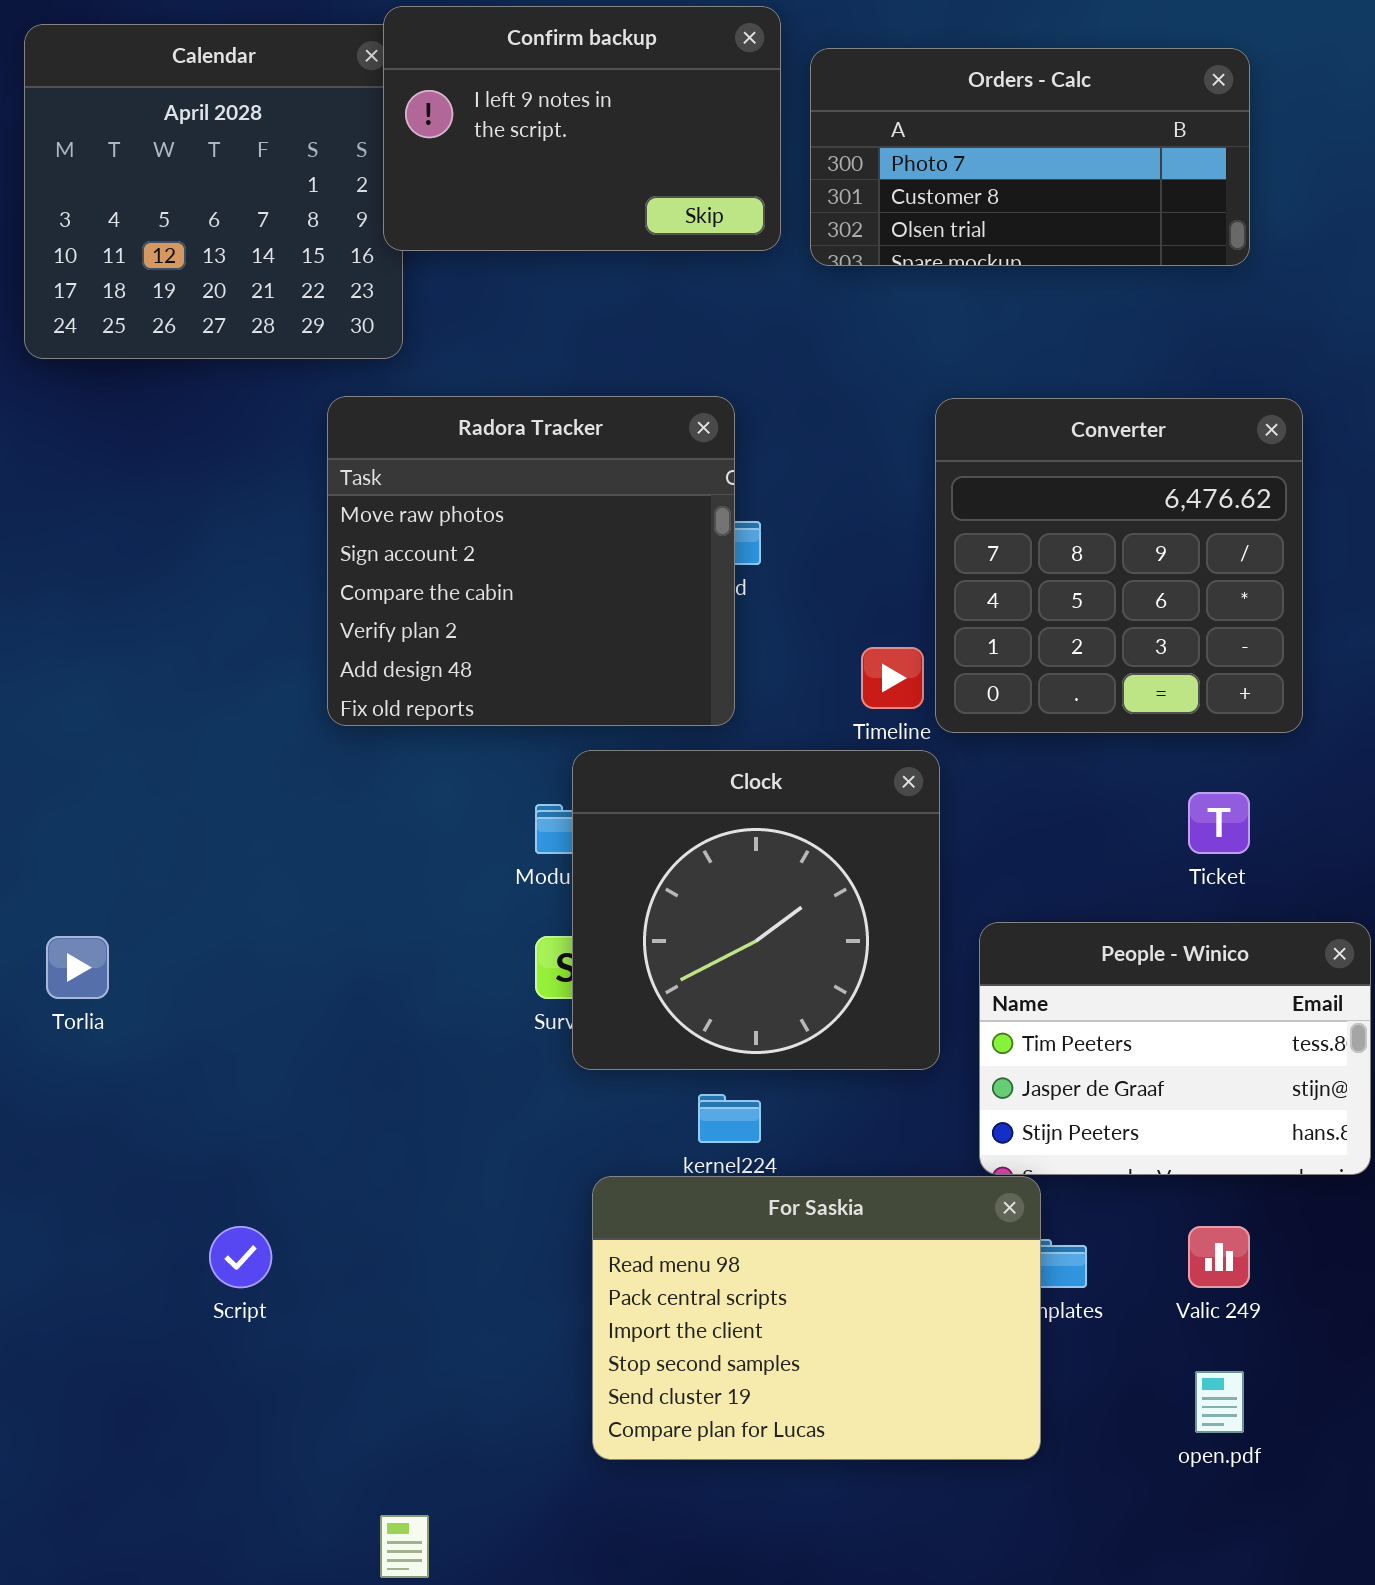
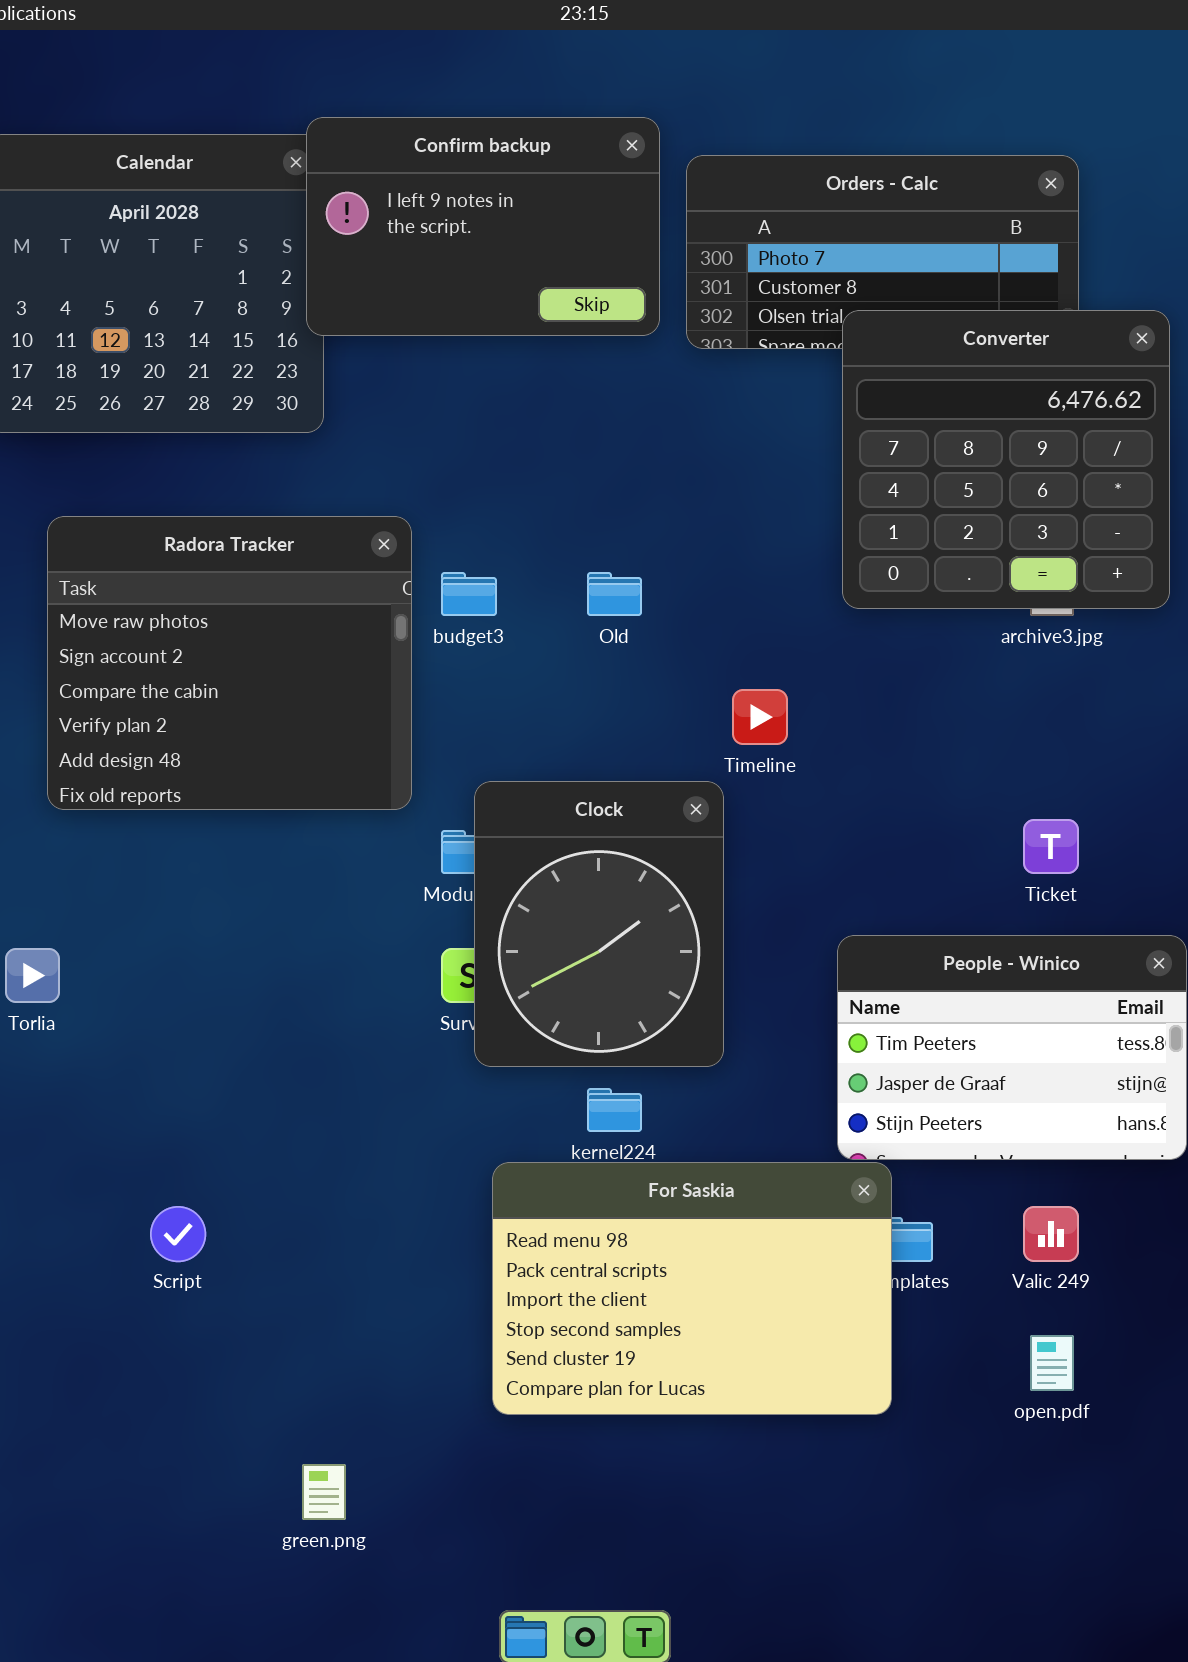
Radora Tracker: [327,396,735,726] -> [47,516,412,810], moved
Converter: [935,398,1303,733] -> [842,310,1170,609], moved
Clock: [572,750,940,1070] -> [474,781,724,1067], resized

